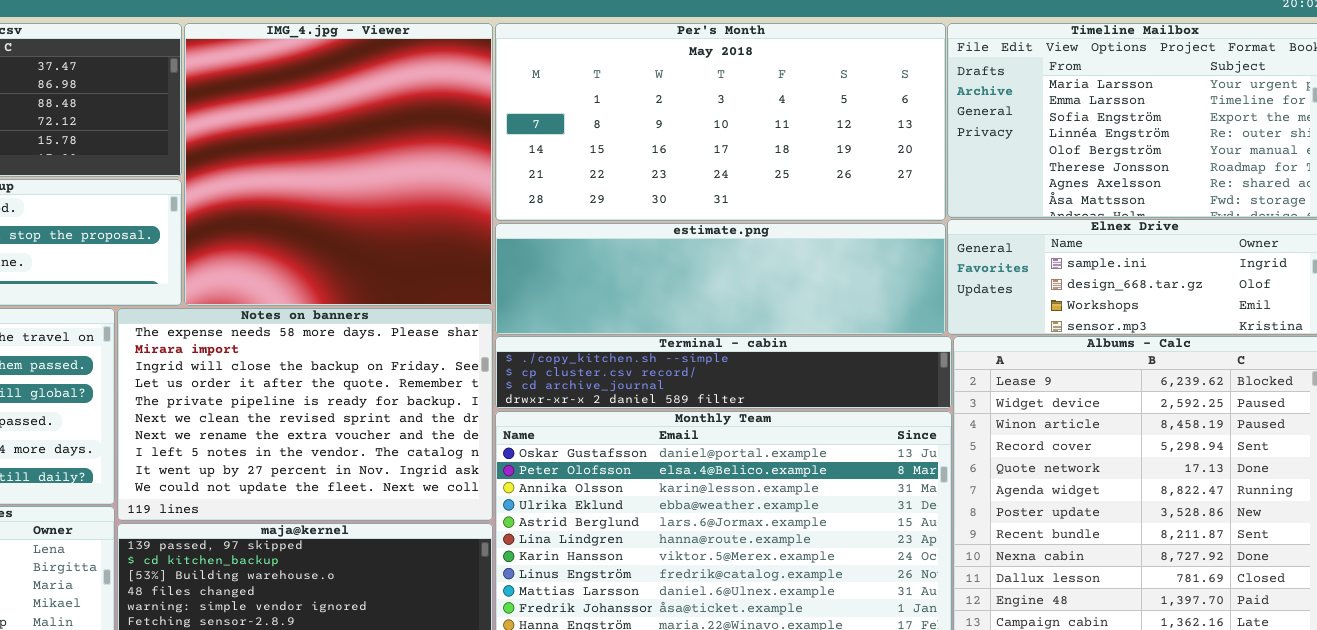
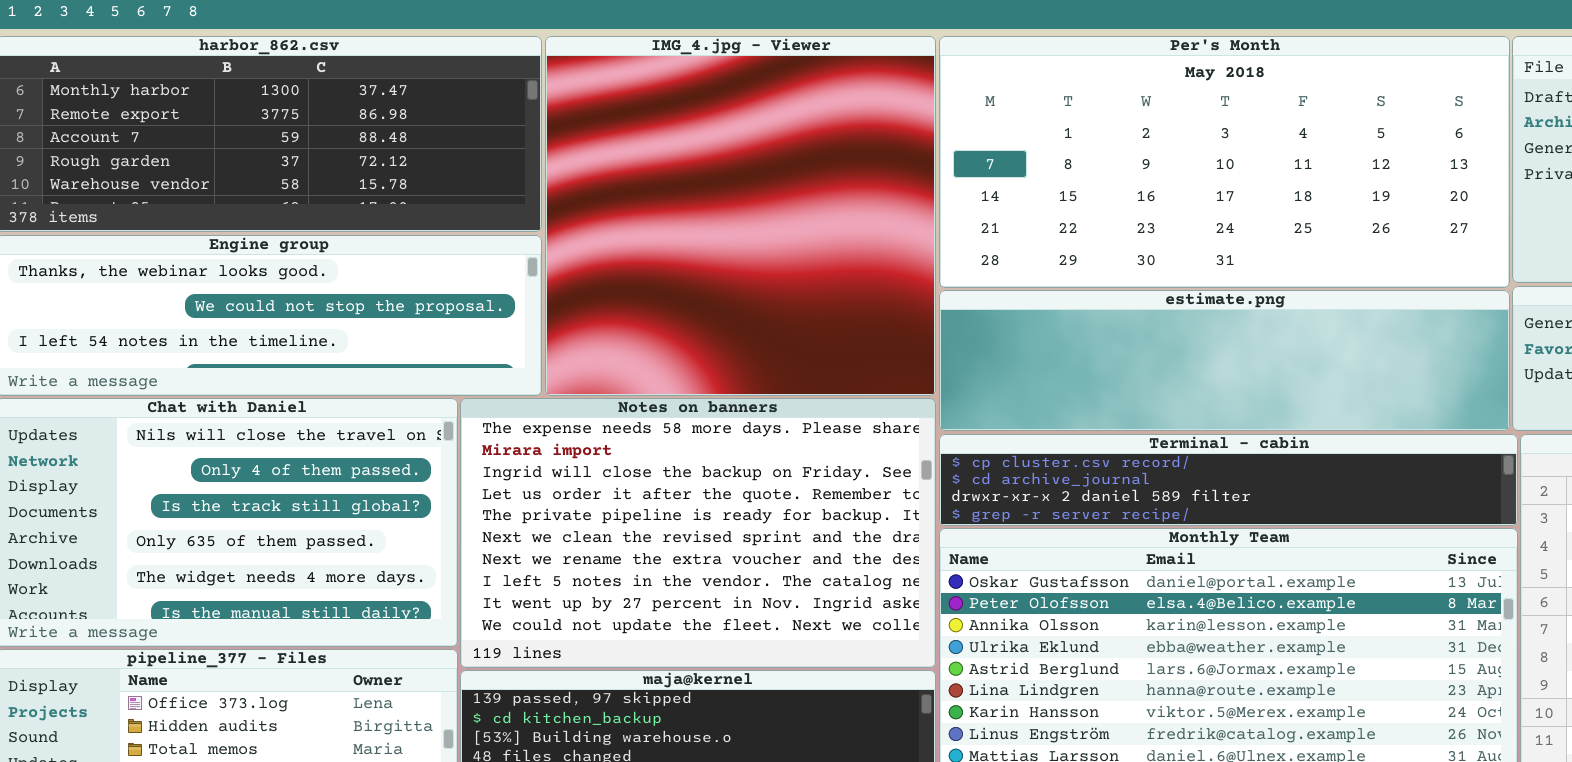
Terminal - cabin: [495,336,952,409] -> [939,434,1518,526], scrolled down 1 row

